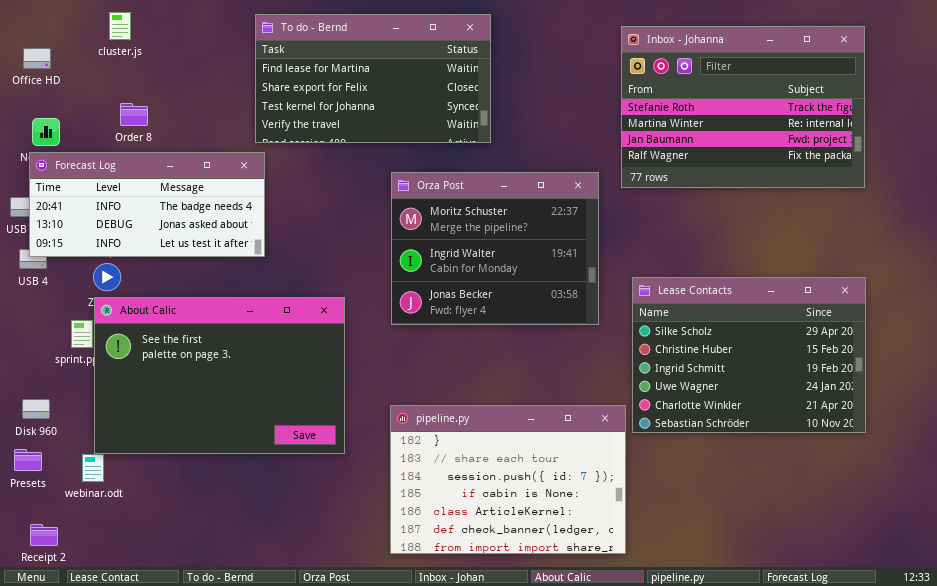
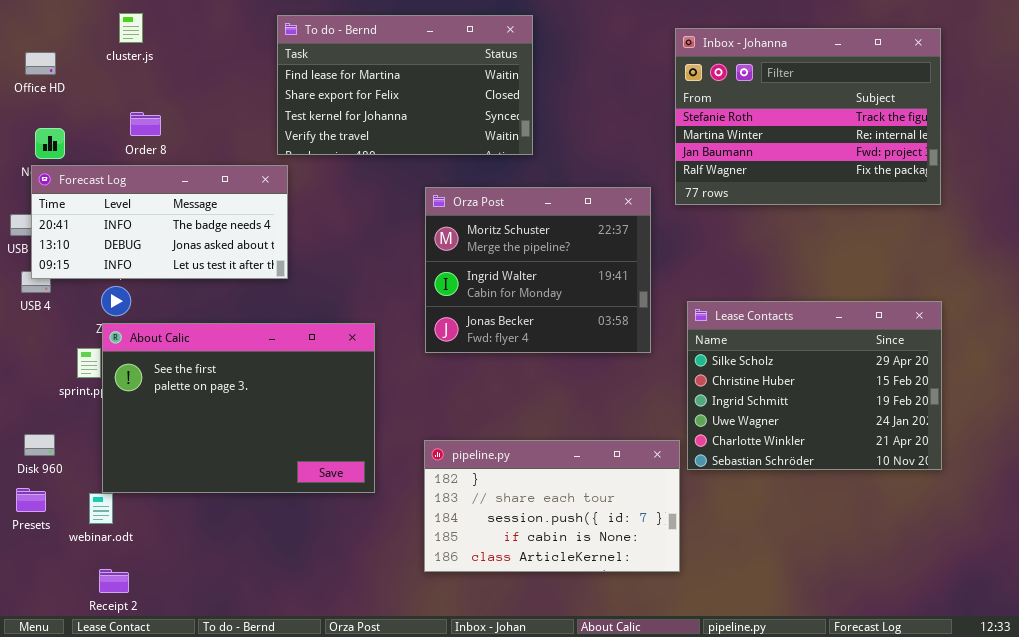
pipeline.py: [390,405,626,554] -> [424,440,680,572], resized
Receipt 2: [30,524,58,546] -> [99,569,129,593], moved

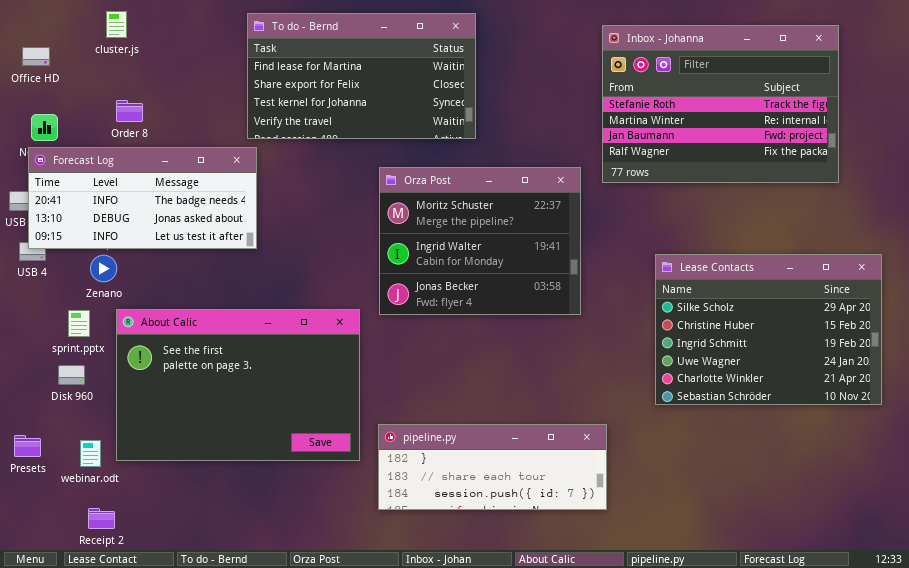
Lease Contacts: [687,301,942,470] -> [655,254,882,405], moved
About Calic: [102,323,375,493] -> [116,309,360,461], moved
Disk 960: [24,434,55,456] -> [58,365,85,385], moved
pipeline.py: [424,440,680,572] -> [378,424,607,510], resized

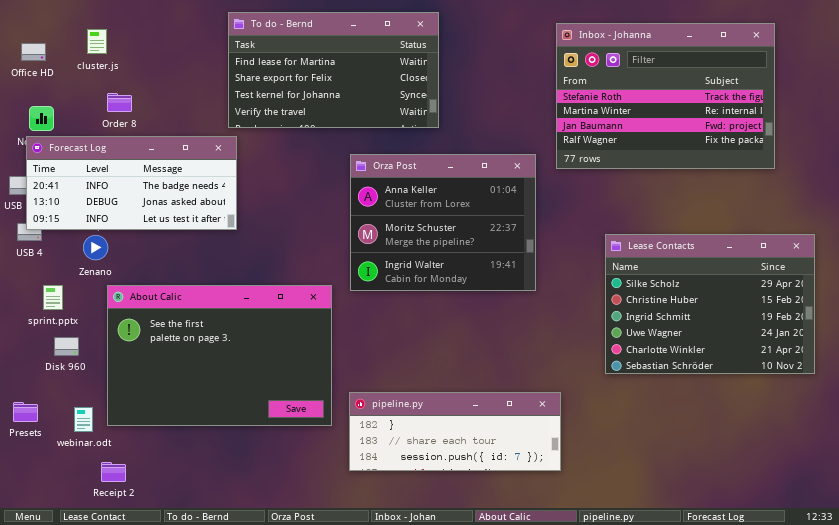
cluster.js: [106,11,127,38] -> [87,29,107,54], moved
Orza Post: [379,167,581,315] -> [350,154,536,291], scrolled up 1 row
sprint.pptx: [68,310,90,337] -> [43,285,63,310], moved
Receipt 2: [88,508,115,529] -> [101,462,126,482], moved

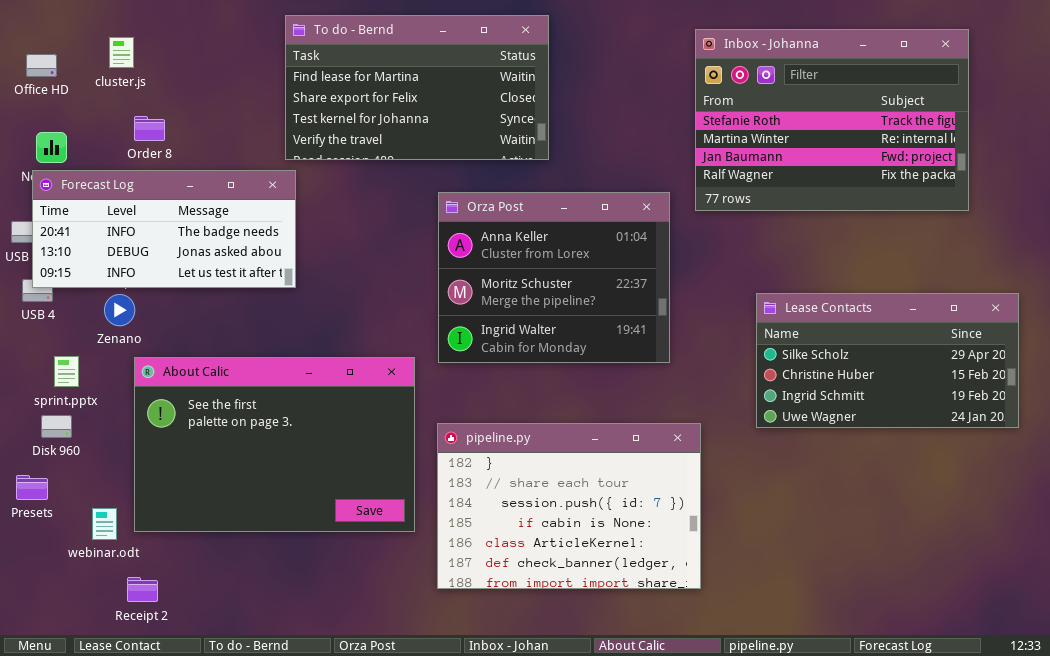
Lease Contacts: [605,234,815,374] -> [756,293,1019,428], resized
Disk 960: [54,337,79,356] -> [41,415,72,438], moved
pipeline.py: [349,392,561,471] -> [437,423,701,589], resized
Presets: [13,402,38,422] -> [16,475,48,500], moved

